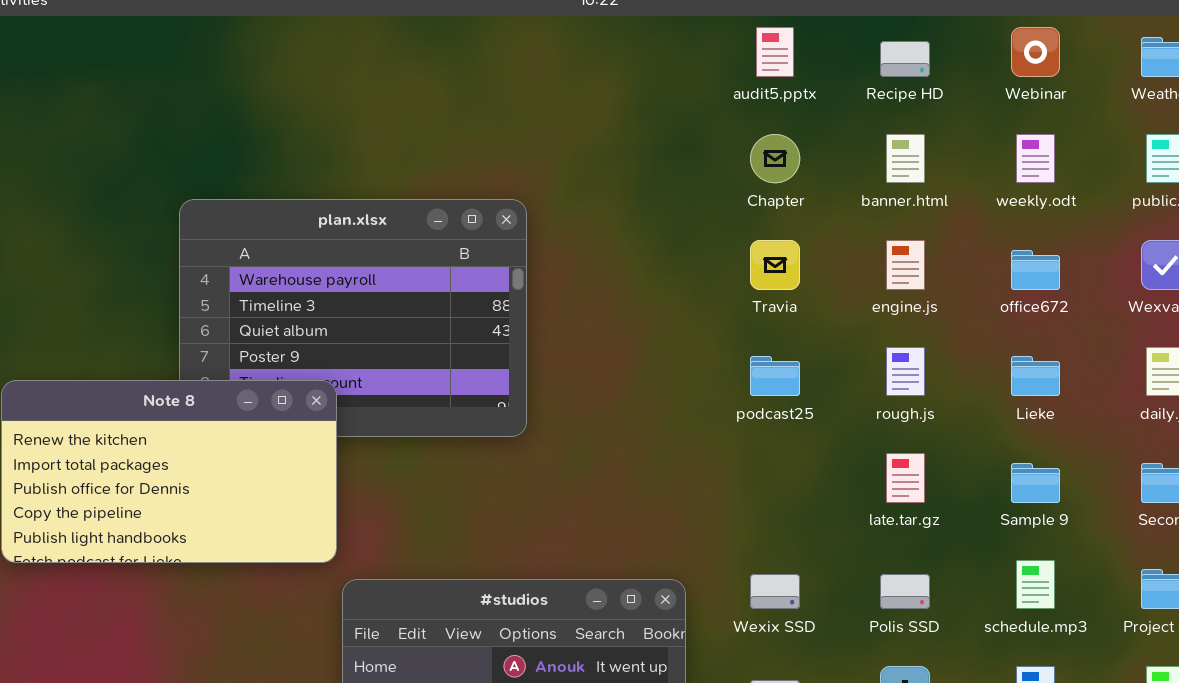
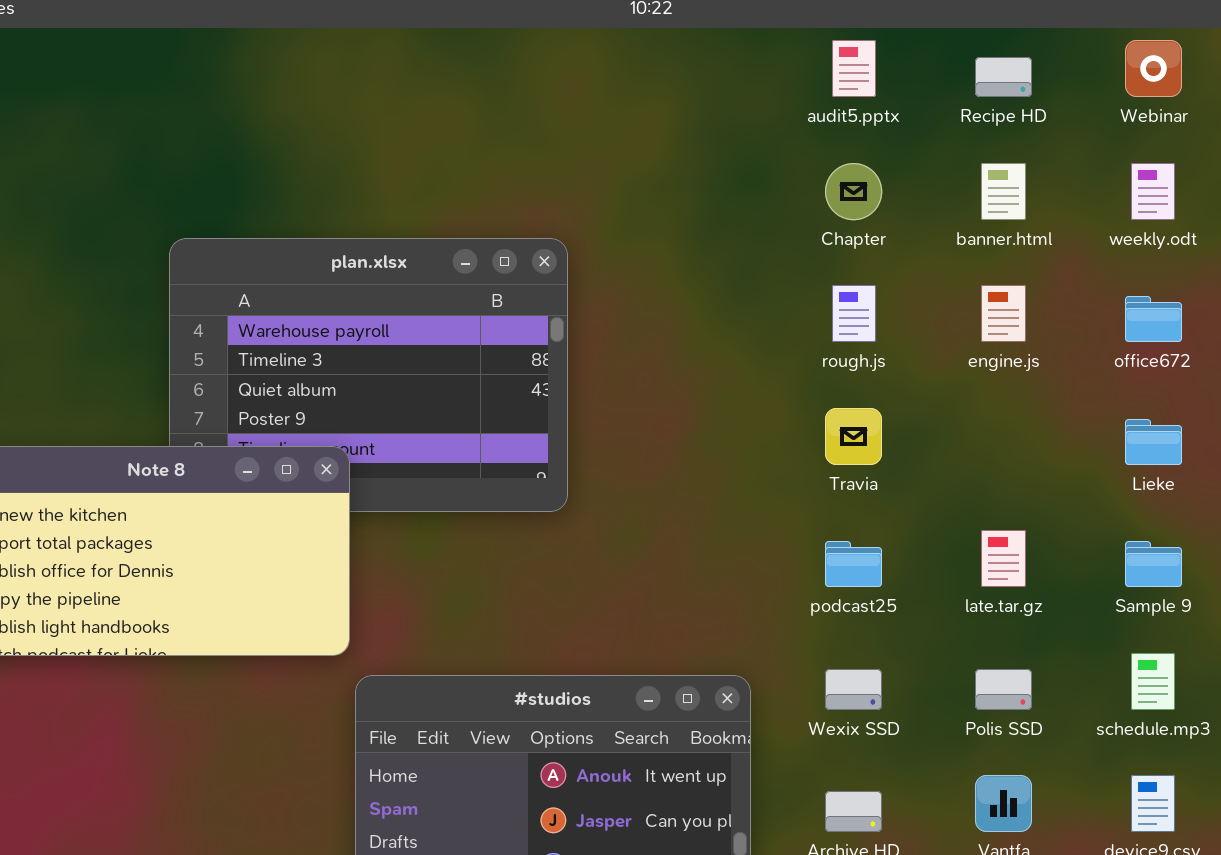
Travia: [750,240,800,290] -> [825,408,882,465], moved
rough.js: [886,347,925,396] -> [832,285,876,342], moved
podcast25: [750,356,800,396] -> [825,541,882,587], moved

